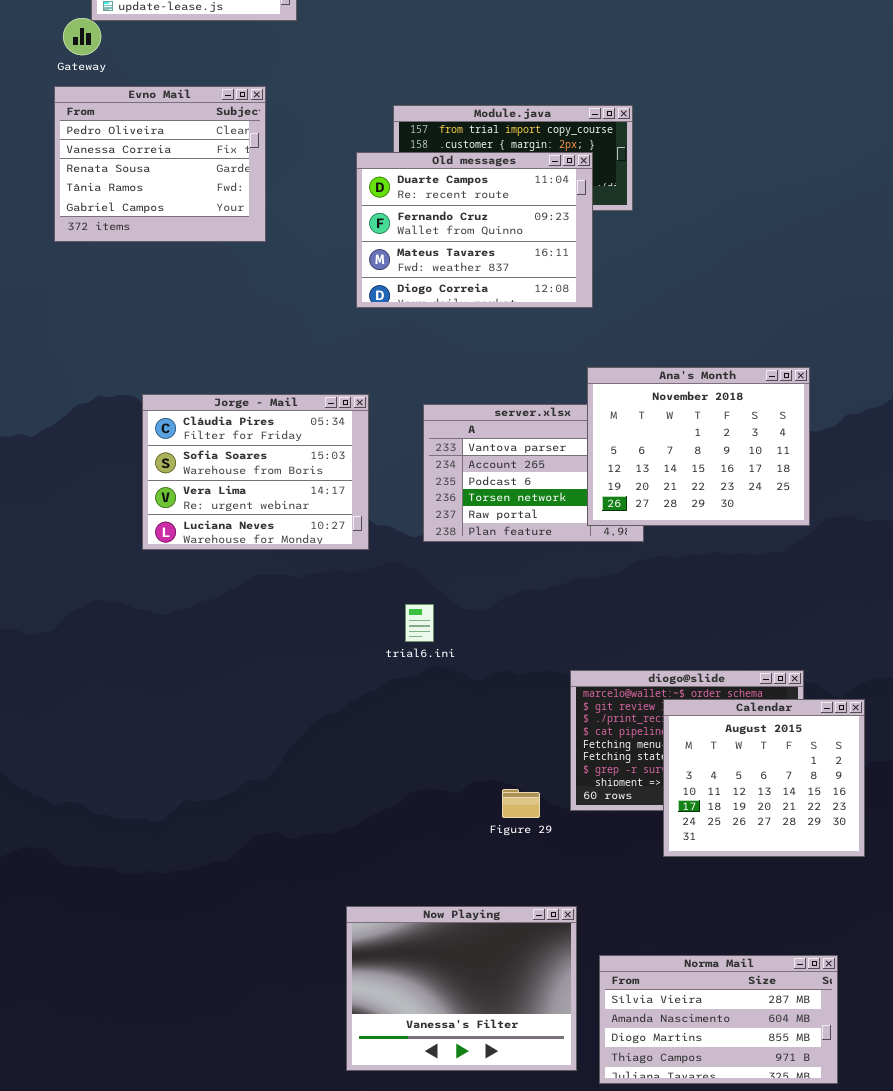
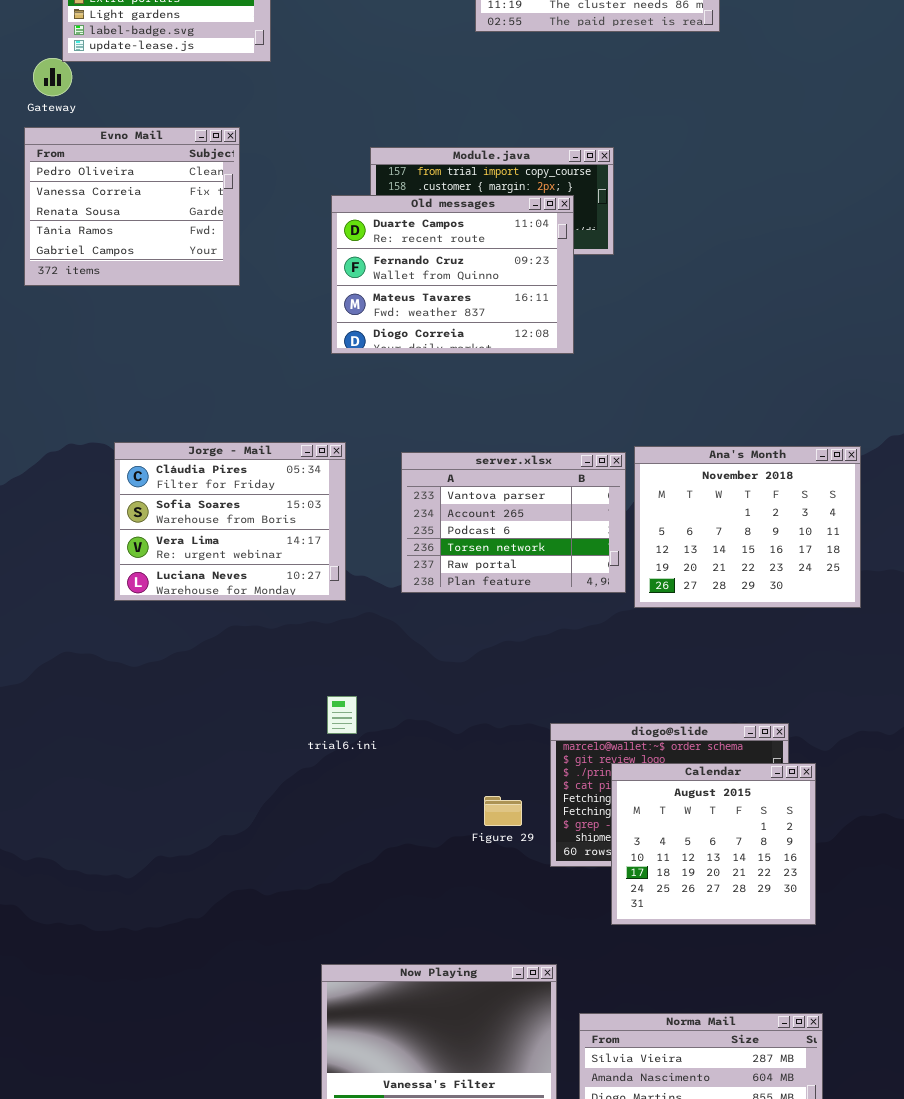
Ana's Month: [587,367,810,526] -> [634,446,861,608], moved
trial6.ini: [405,604,434,642] -> [327,696,357,734], moved
Calendar: [663,699,865,857] -> [611,763,816,925], moved
Figure 29: [502,789,540,818] -> [484,796,522,826], moved

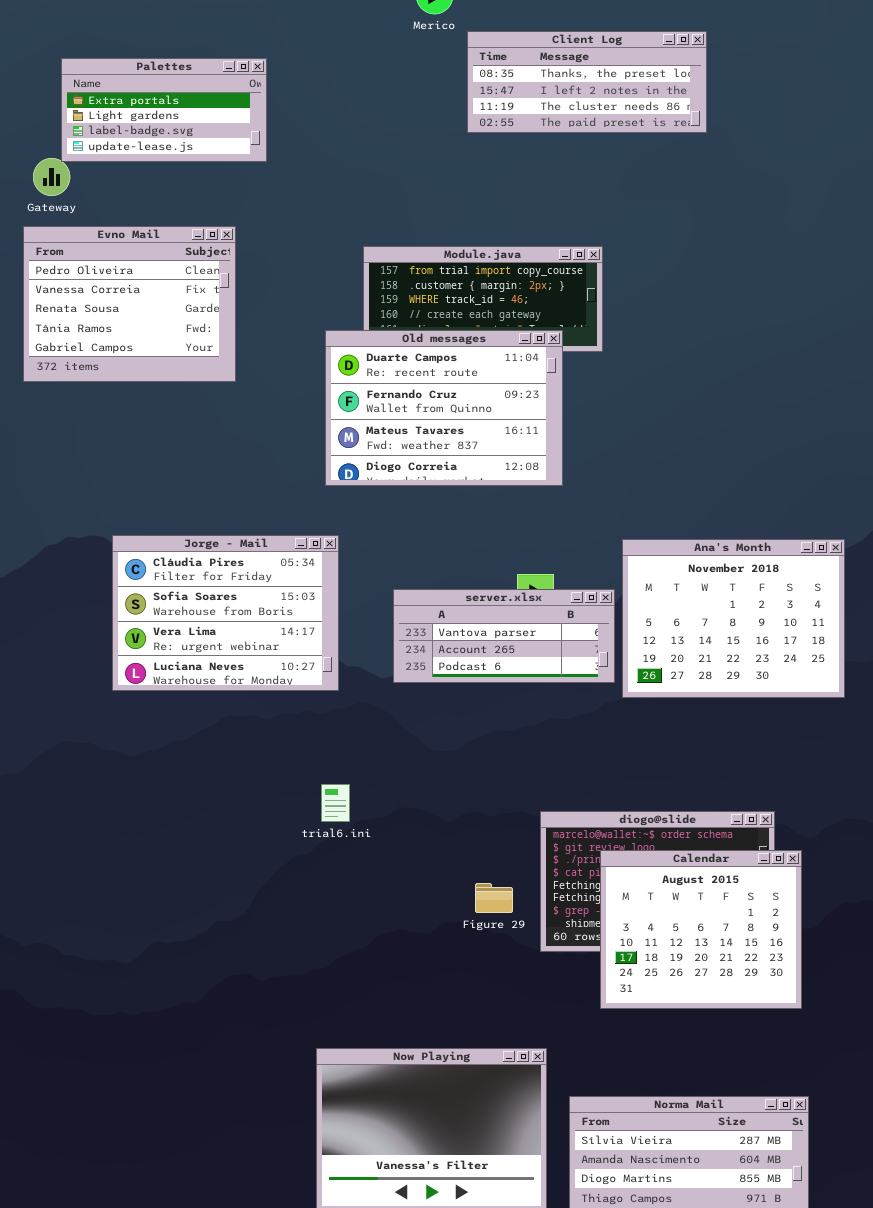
Old messages: [331,195,574,354] -> [325,330,563,486], moved
server.xlsx: [401,452,626,593] -> [393,589,615,683], resized

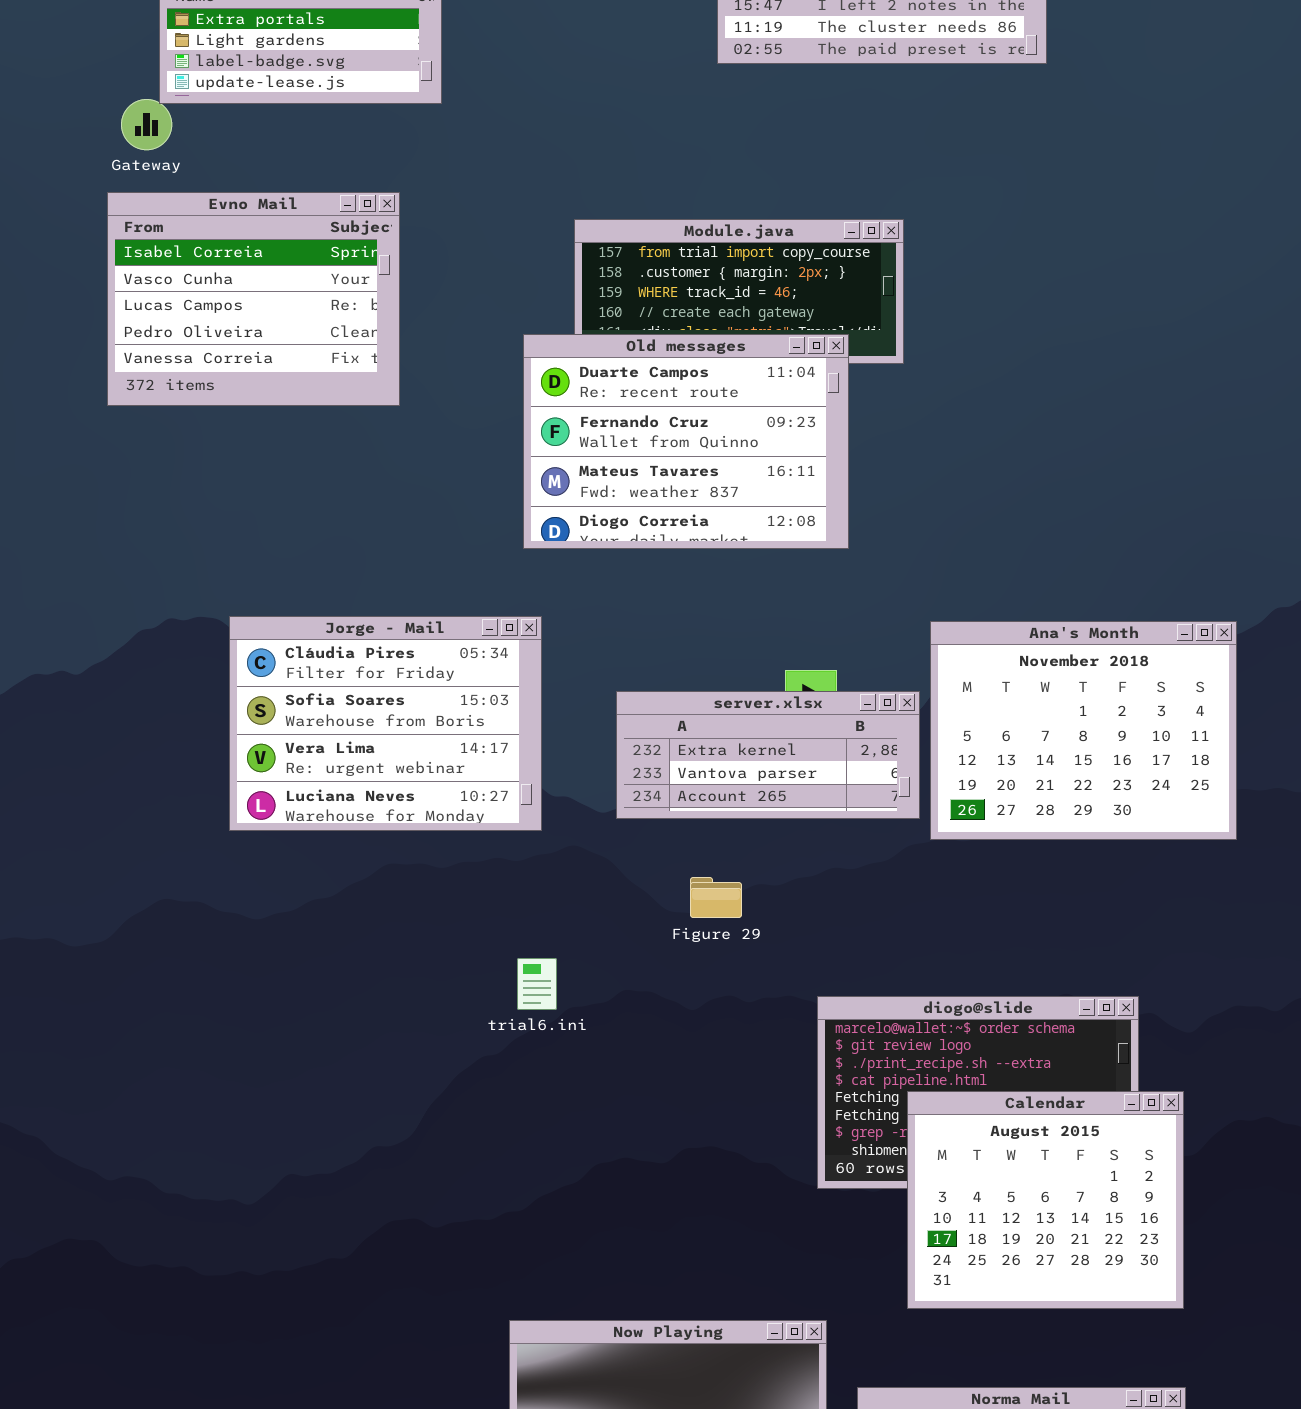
Evno Mail: [23,226,236,382] -> [107,192,400,406], scrolled up 3 rows
server.xlsx: [393,589,615,683] -> [616,691,920,819], scrolled up 1 row
Calendar: [600,850,802,1009] -> [907,1091,1184,1309], moved
Figure 29: [475,883,513,913] -> [690,877,742,918], moved

